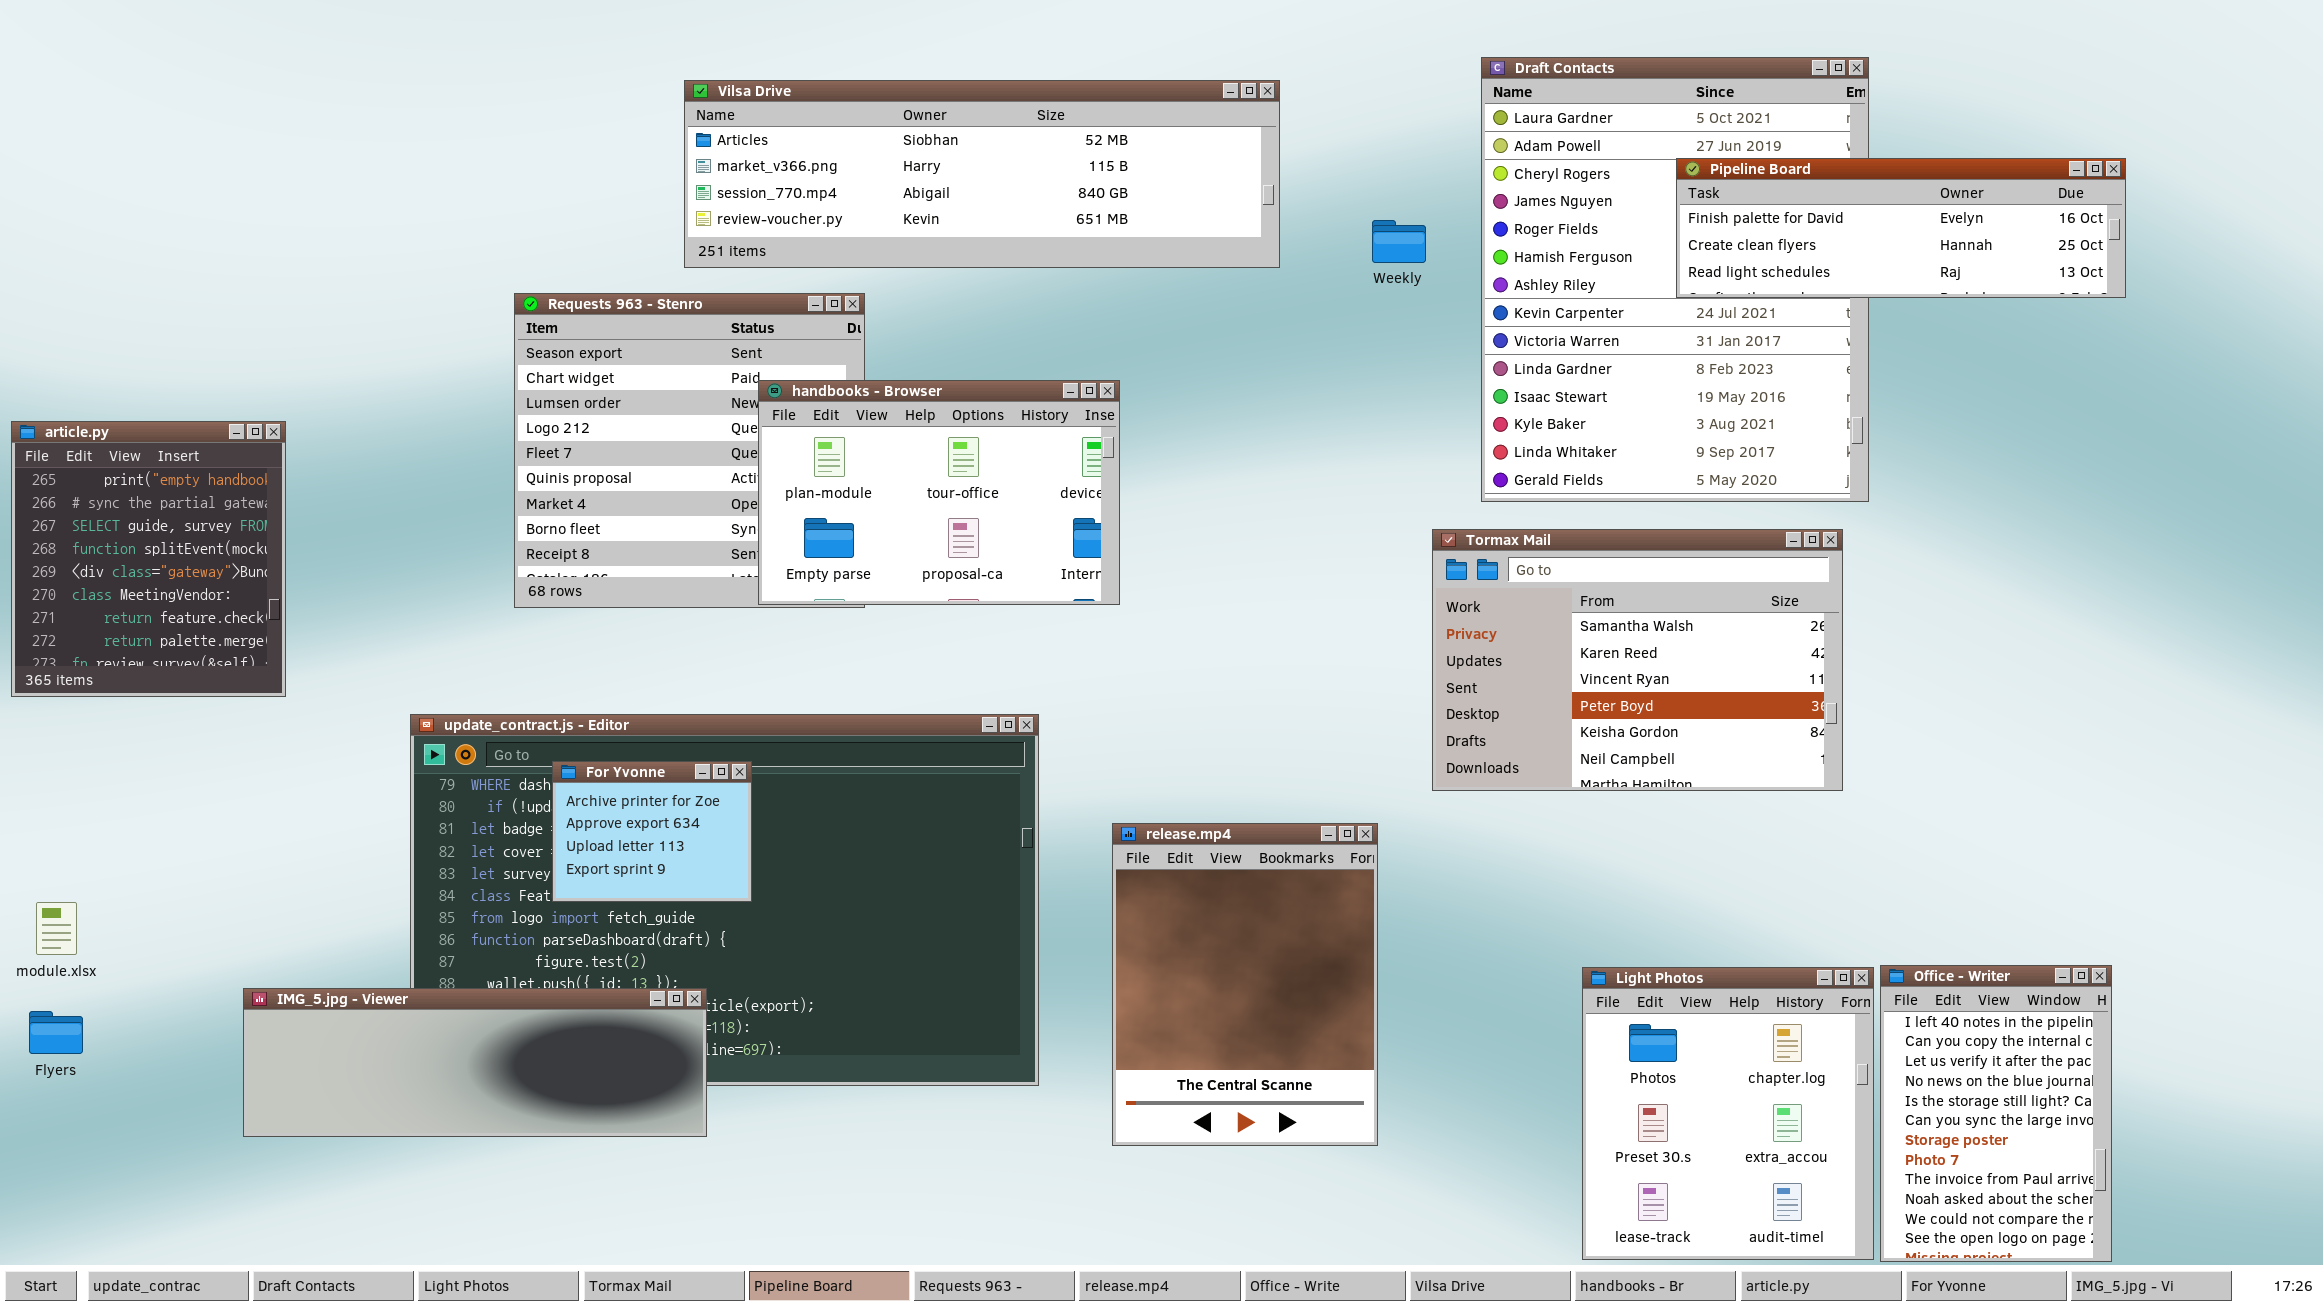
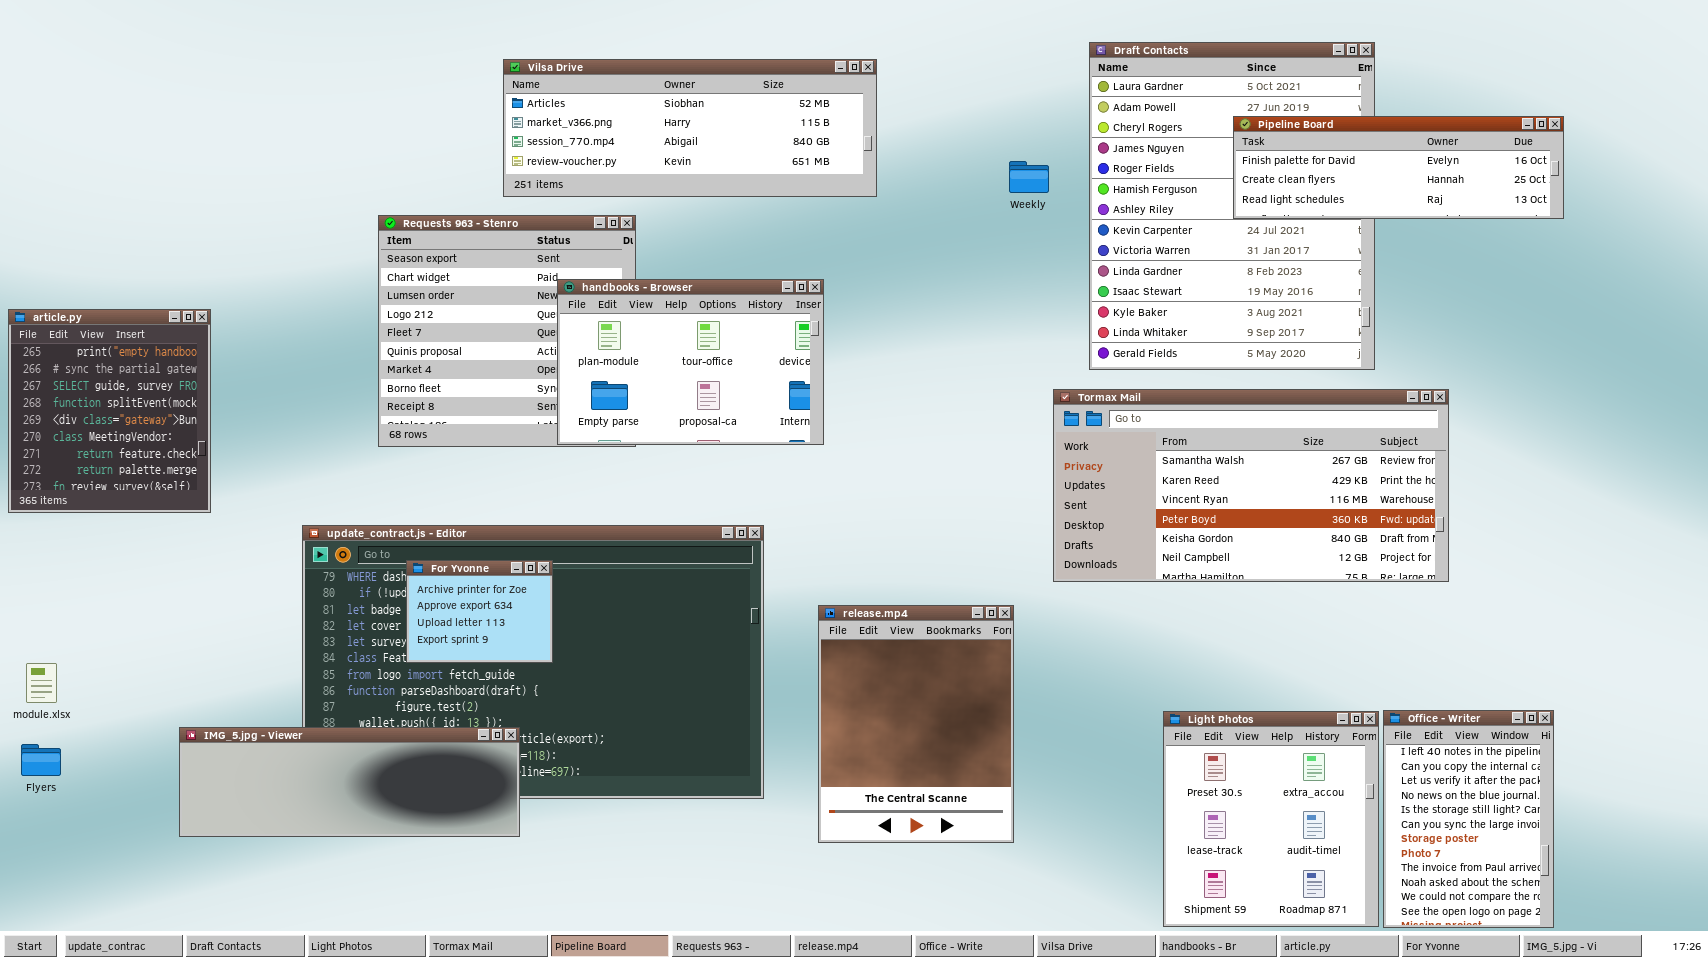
Vilsa Drive: [684,80,1280,268] -> [503,59,877,197], resized
Tormax Mail: [1432,529,1843,791] -> [1053,389,1449,582], resized
Light Photos: [1582,967,1874,1260] -> [1163,711,1379,927], scrolled down 1 row

